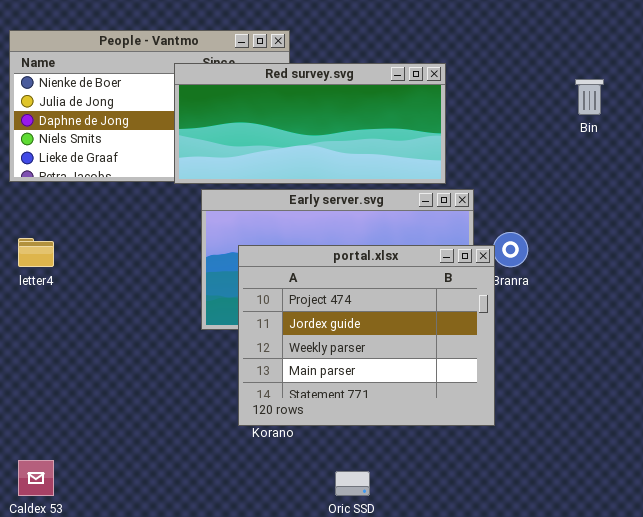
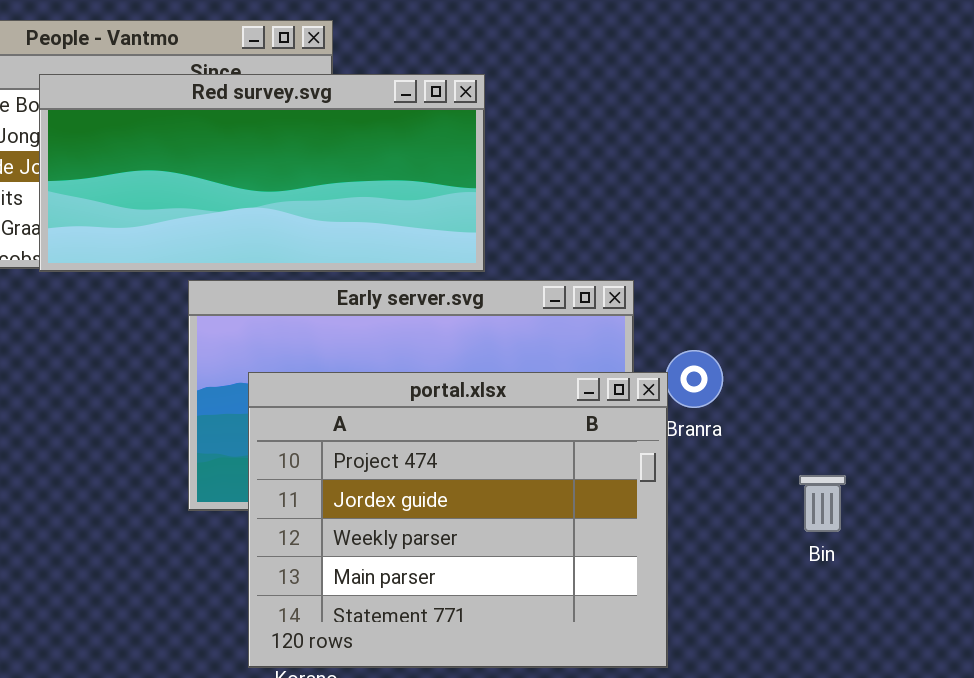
Red survey.svg: [174,63,446,184] -> [39,74,485,272], moved
Bin: [575,79,604,115] -> [799,475,846,532], moved

